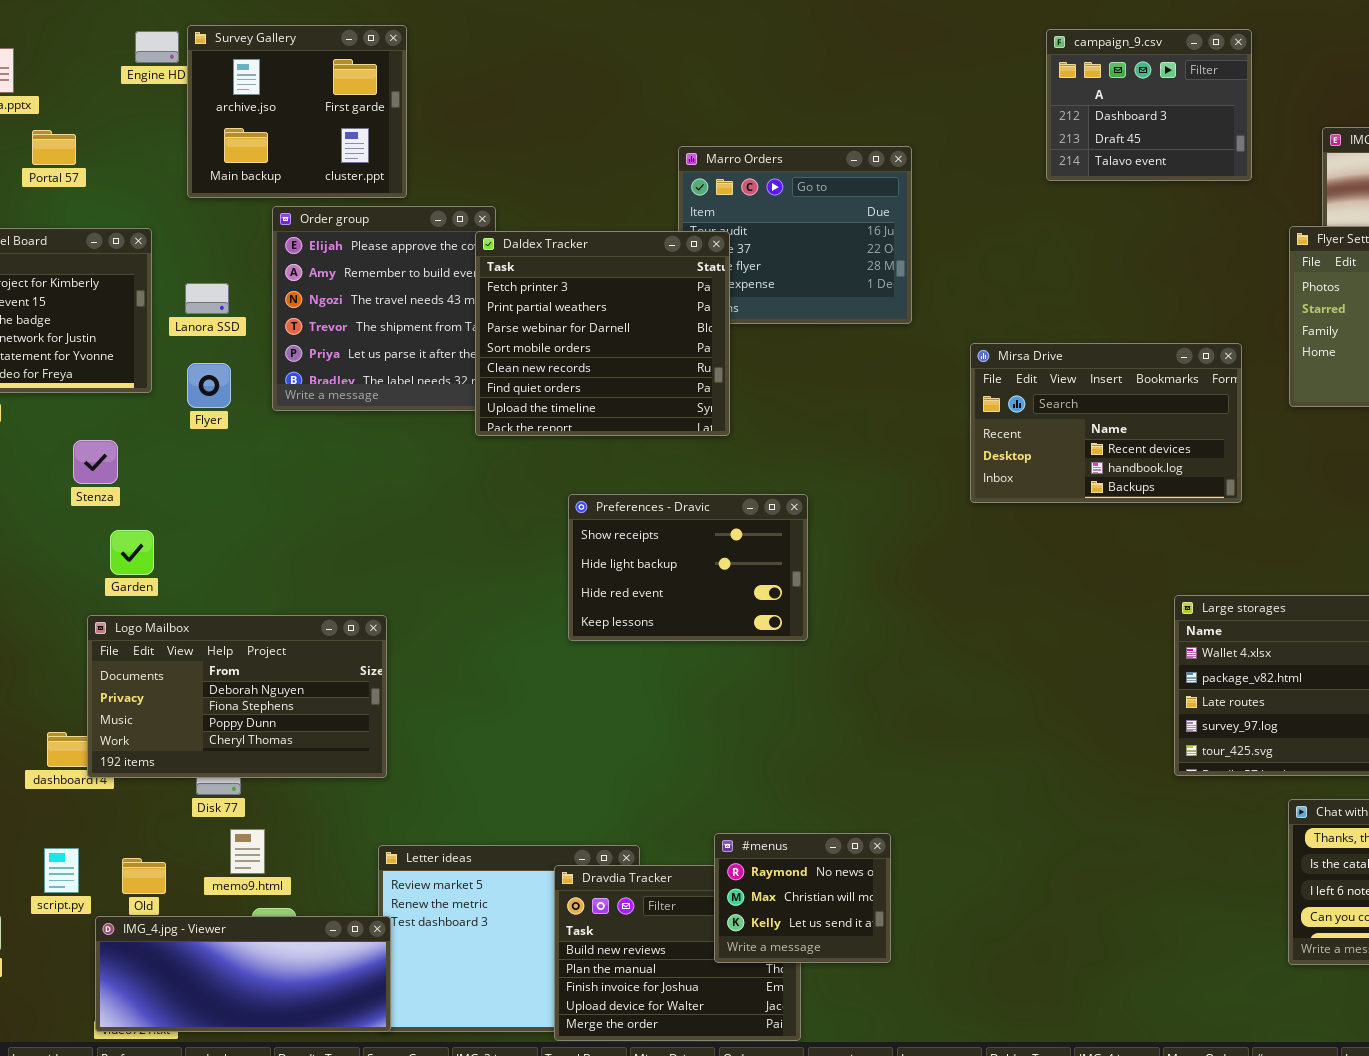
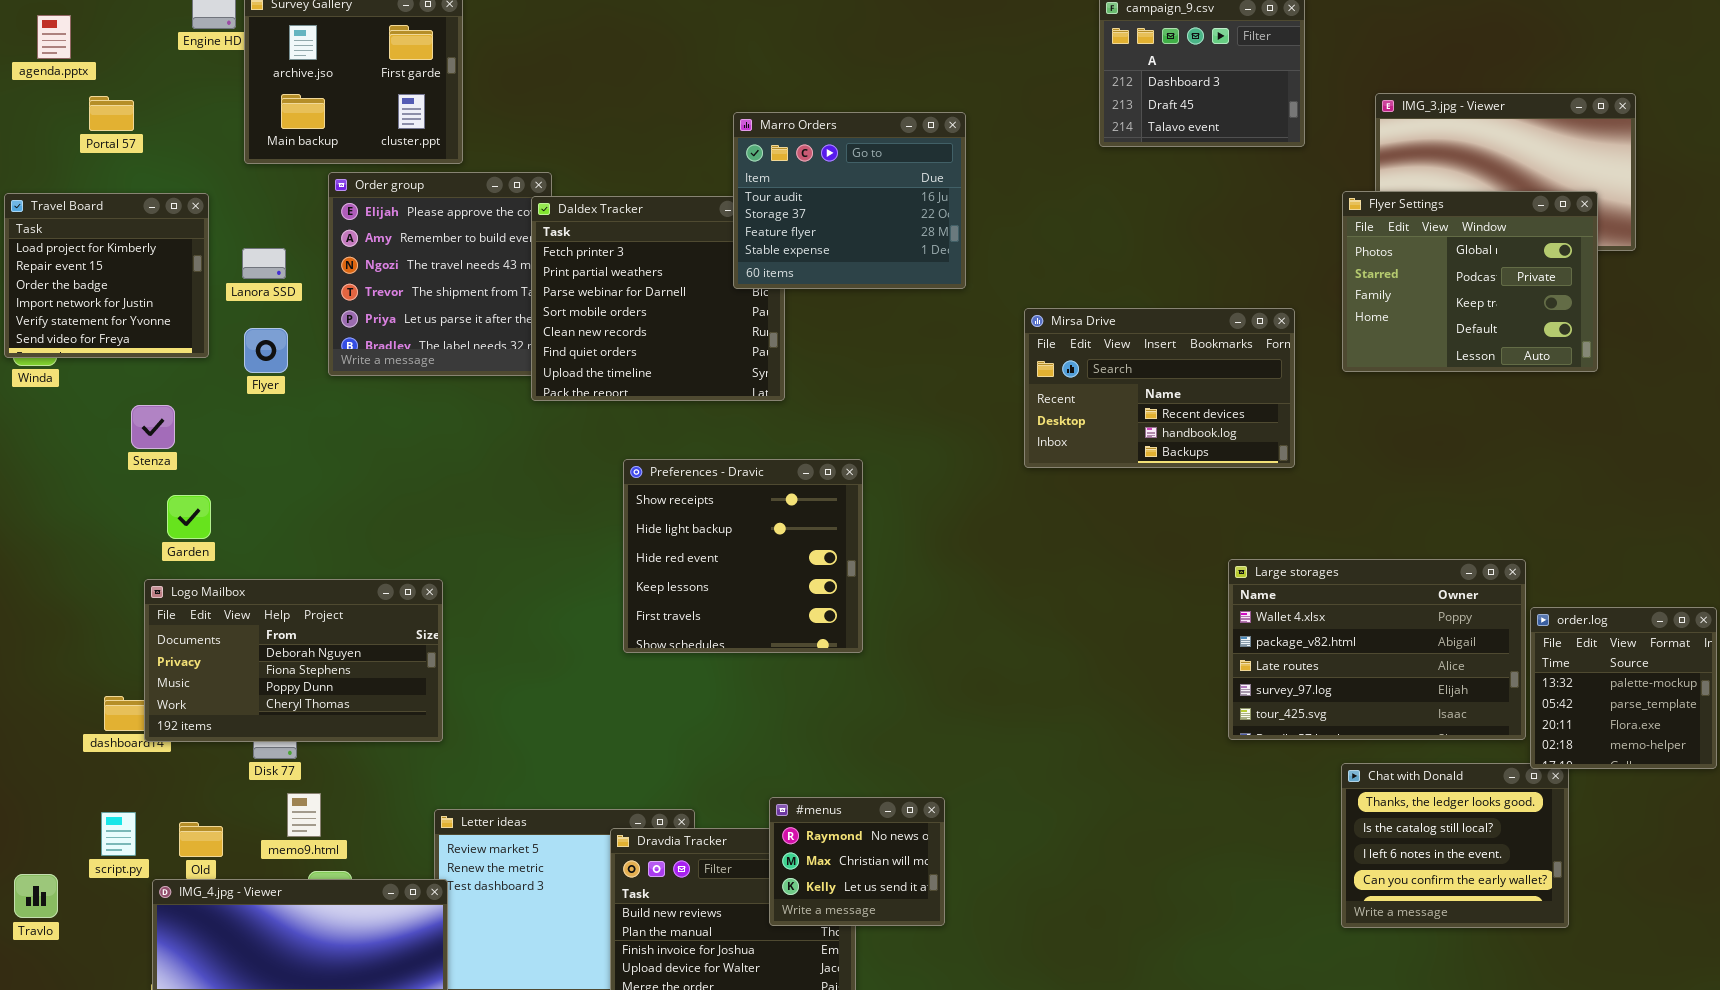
Marro Orders: [678,146,912,324] -> [733,112,966,289], raised
Preferences - Dravic: [568,494,808,641] -> [623,459,863,653], resized

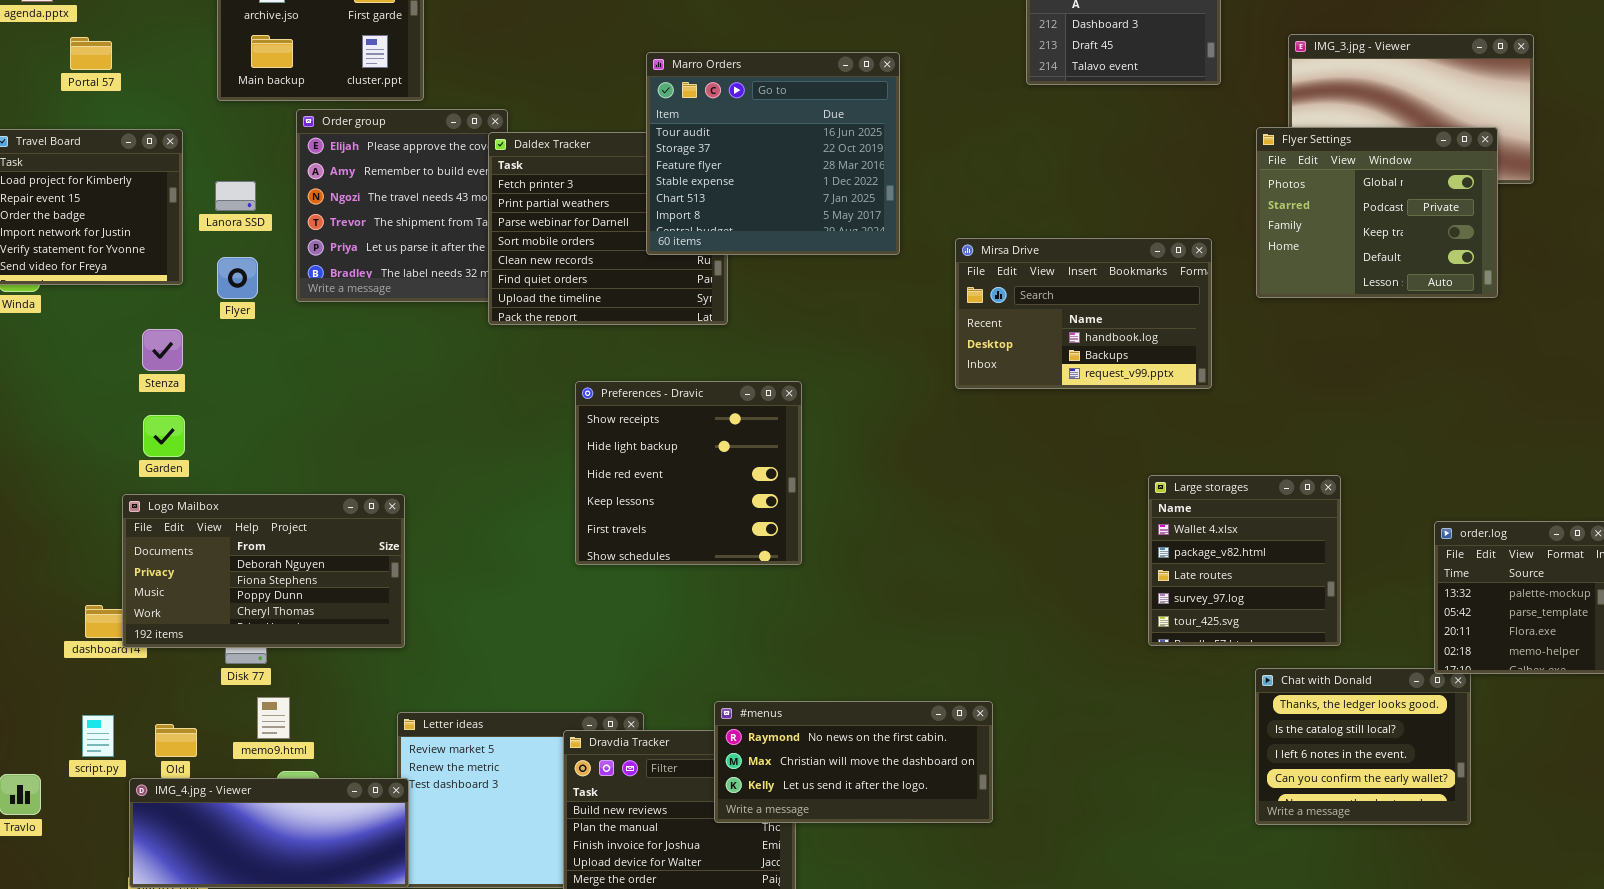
Marro Orders: [733,112,966,289] -> [646,52,900,255], resized
Mirsa Drive: [1024,308,1295,468] -> [955,238,1212,389], scrolled down 1 row
Stenza: [131,405,175,449] -> [142,329,183,371], moved
Large storages: [1228,559,1526,740] -> [1148,475,1341,646], resized
#menus: [769,797,945,926] -> [714,701,993,823], resized

